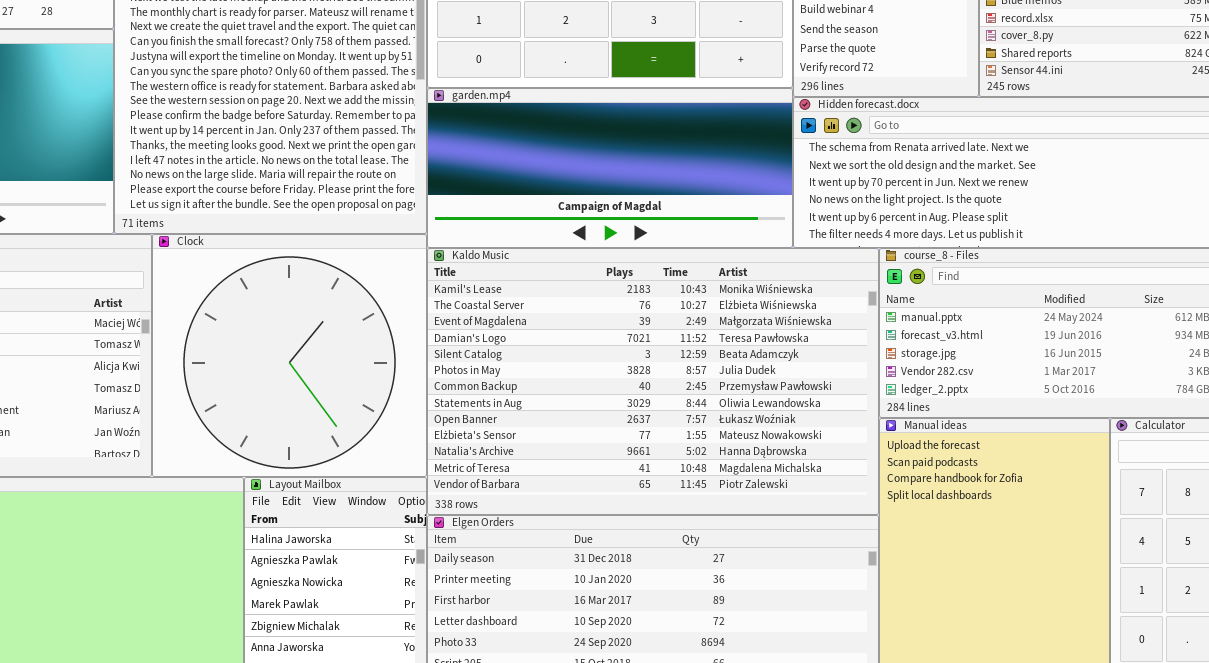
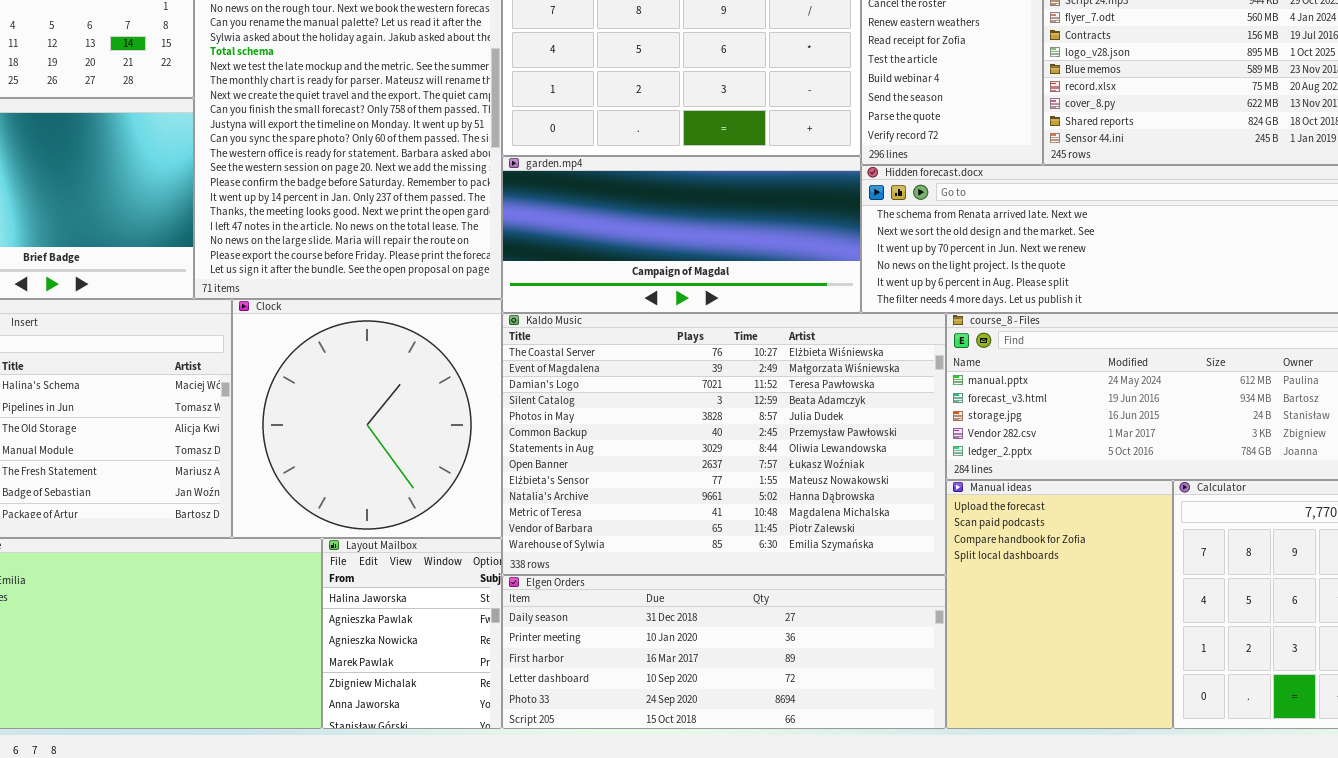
Kaldo Music: [427,248,879,515] -> [502,313,946,575], scrolled down 1 row

